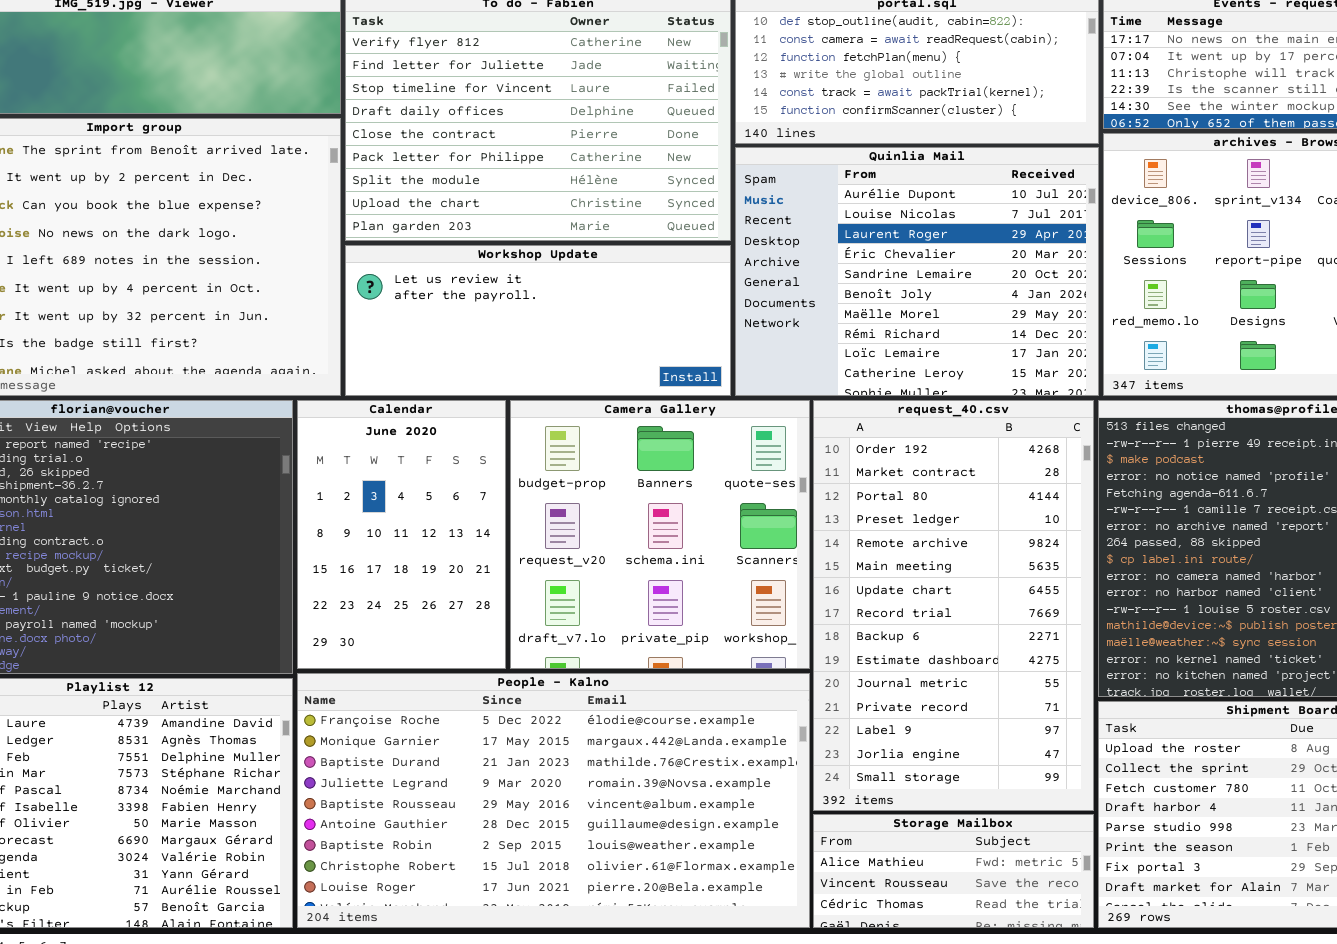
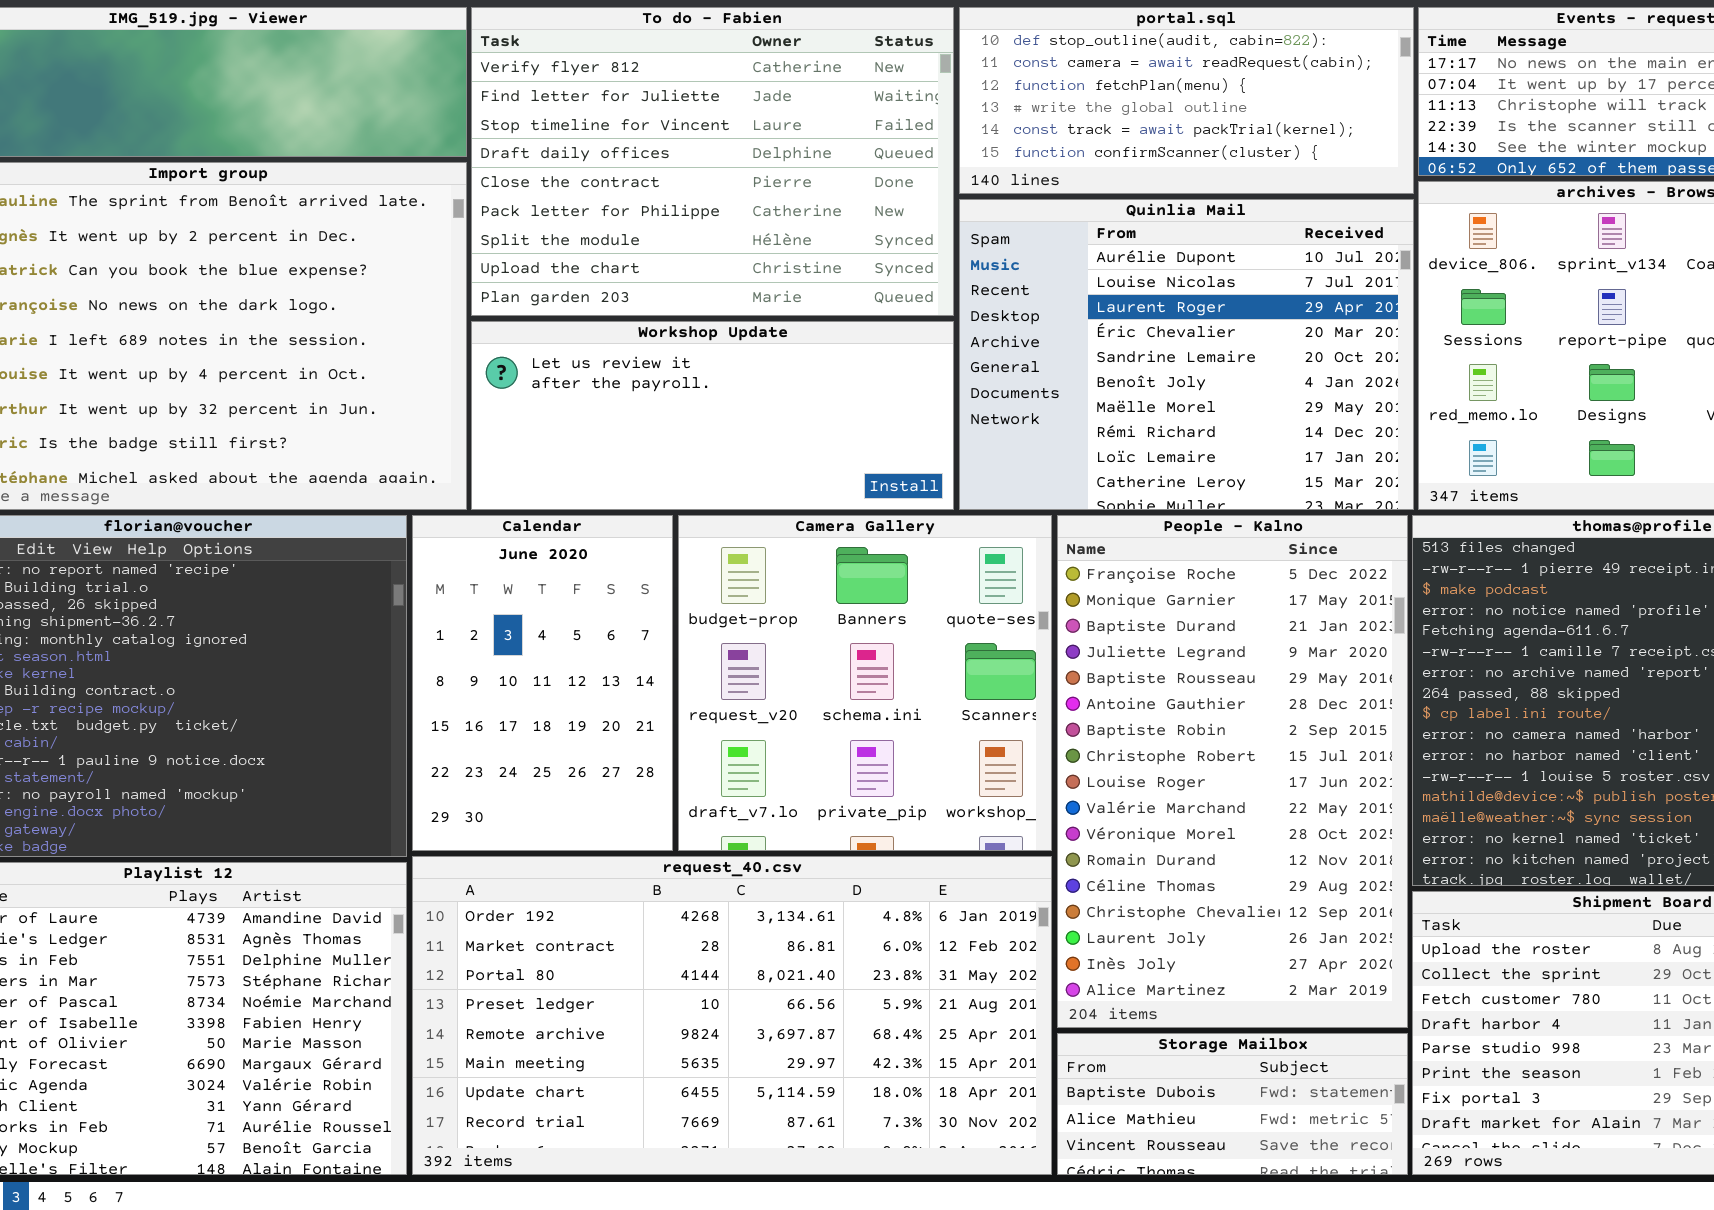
request_40.csv: [813,400,1094,811] -> [412,856,1052,1175], moved, resized
People - Kalno: [297,673,810,928] -> [1057,515,1408,1028], moved, resized
Storage Mailbox: [813,814,1094,928] -> [1057,1033,1408,1175], scrolled up 1 row

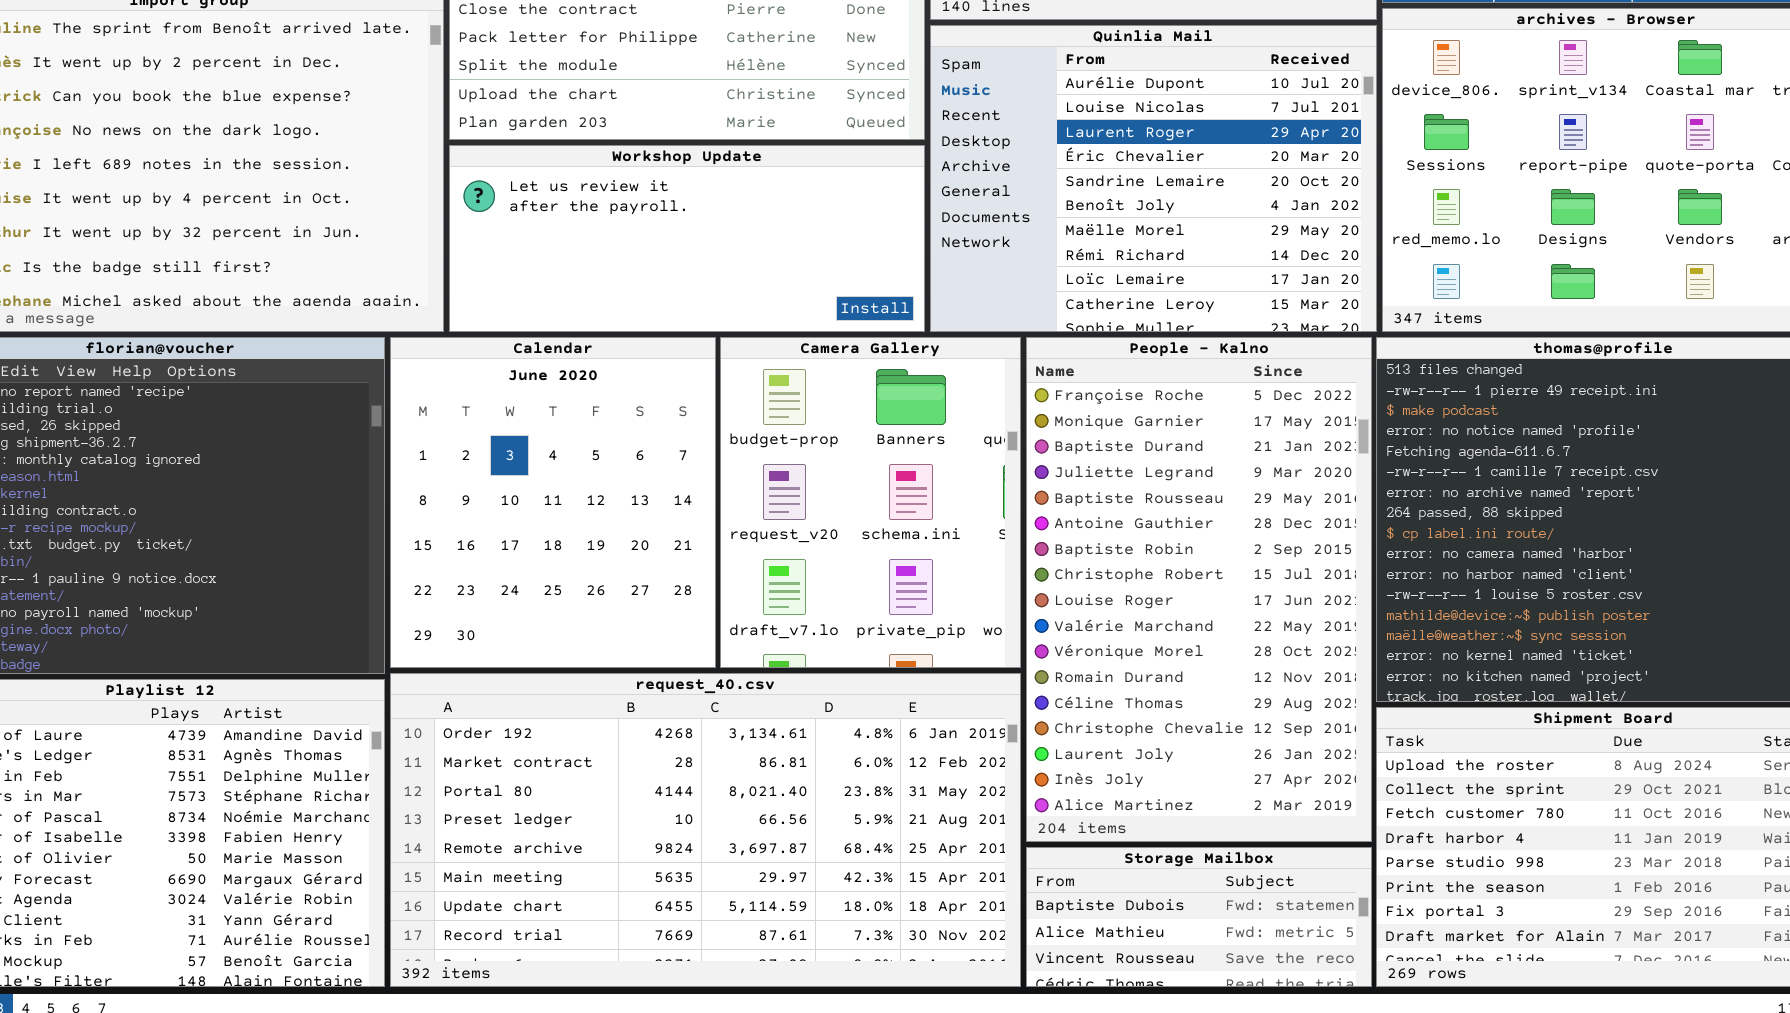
Calendar: [412,515,673,851] -> [390,337,716,668], resized
Camera Gallery: [678,515,1052,851] -> [720,337,1021,668], resized

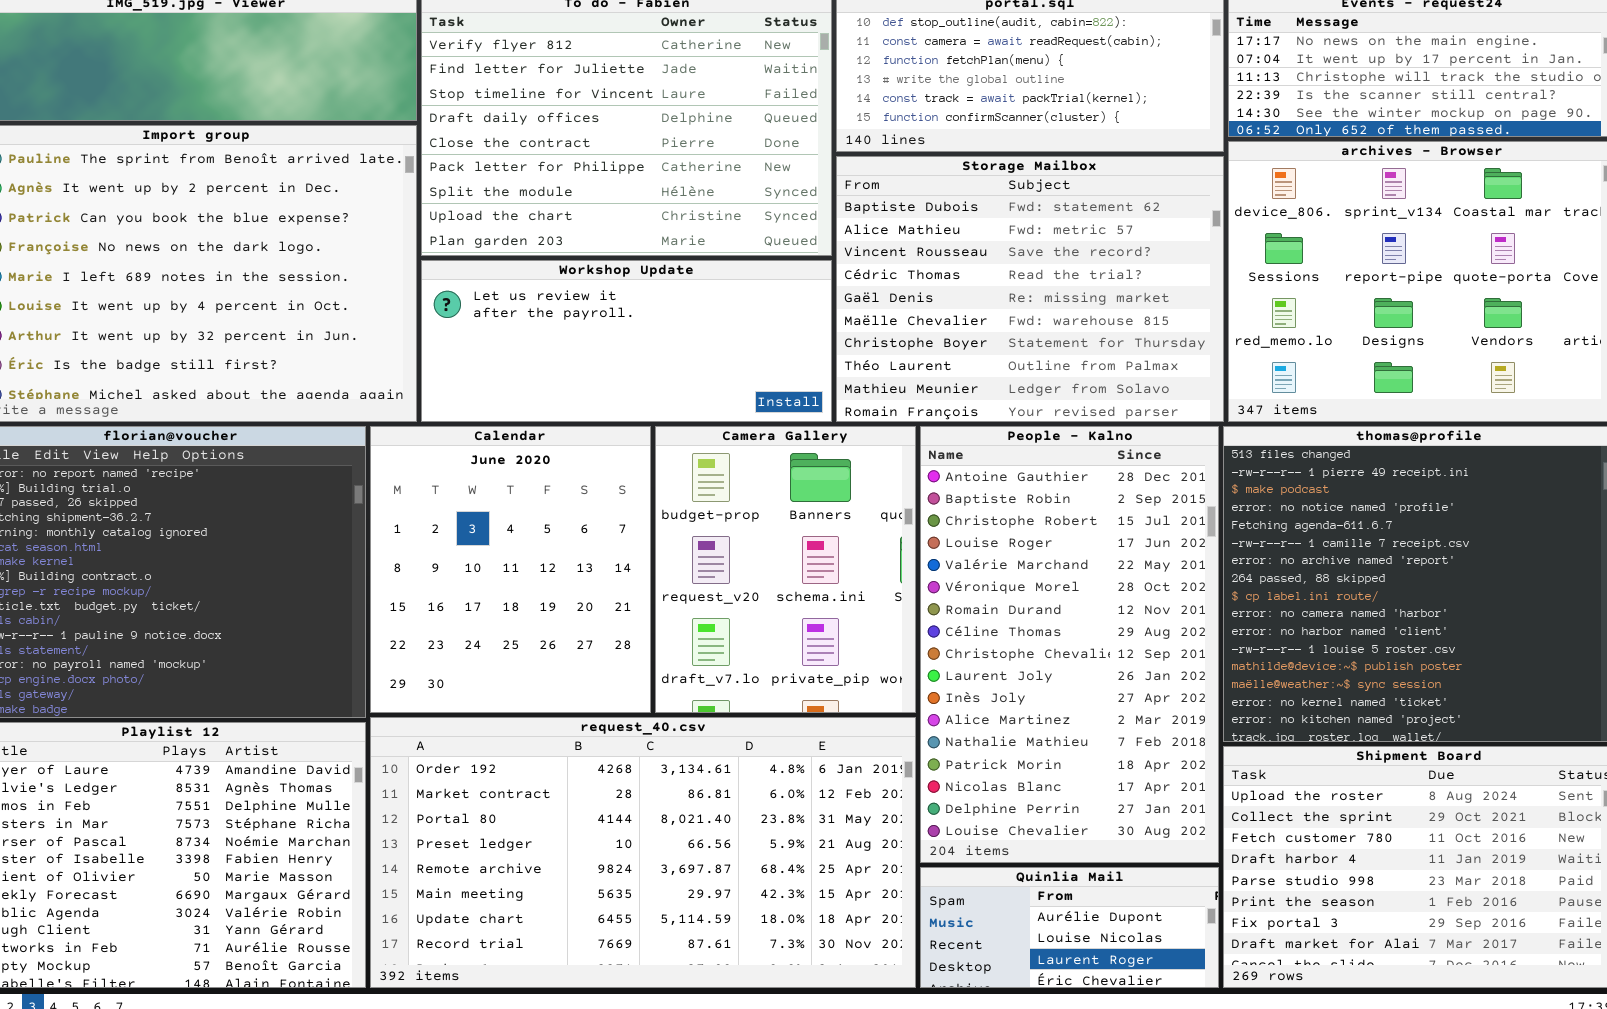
Quinlia Mail: [930,25,1377,332] -> [920,867,1219,988], moved, resized
People - Kalno: [1026,337,1372,842] -> [920,426,1219,863], scrolled down 5 rows
Storage Mailbox: [1026,847,1372,987] -> [836,156,1224,422], moved, resized

